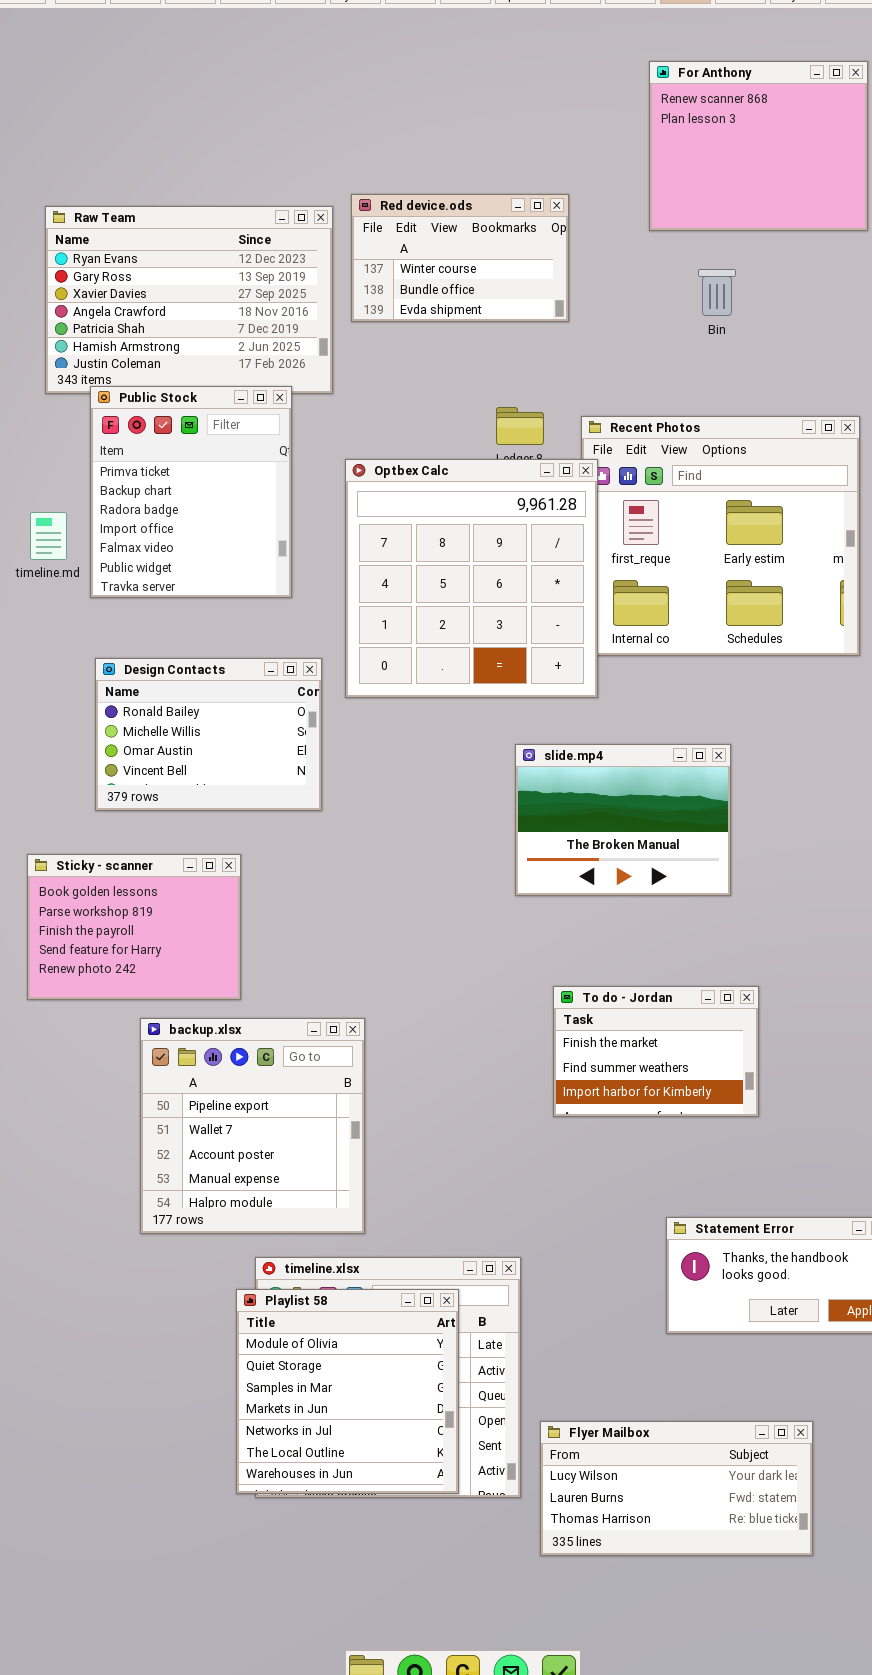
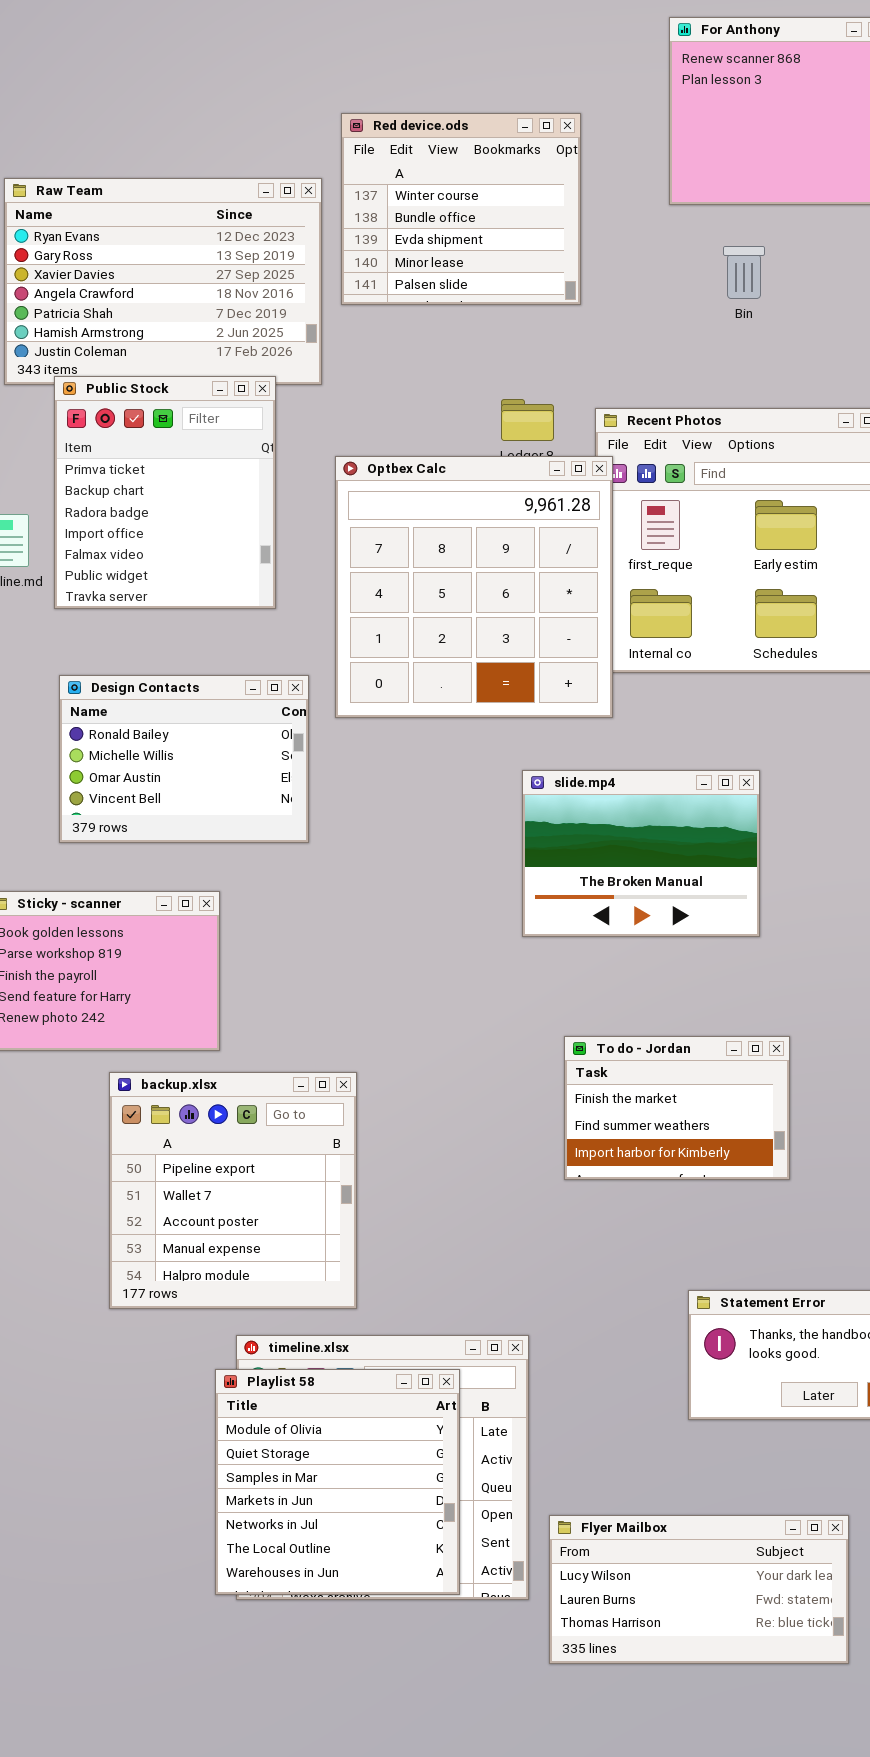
Red device.ods: [351,194,569,322] -> [341,113,581,305], resized

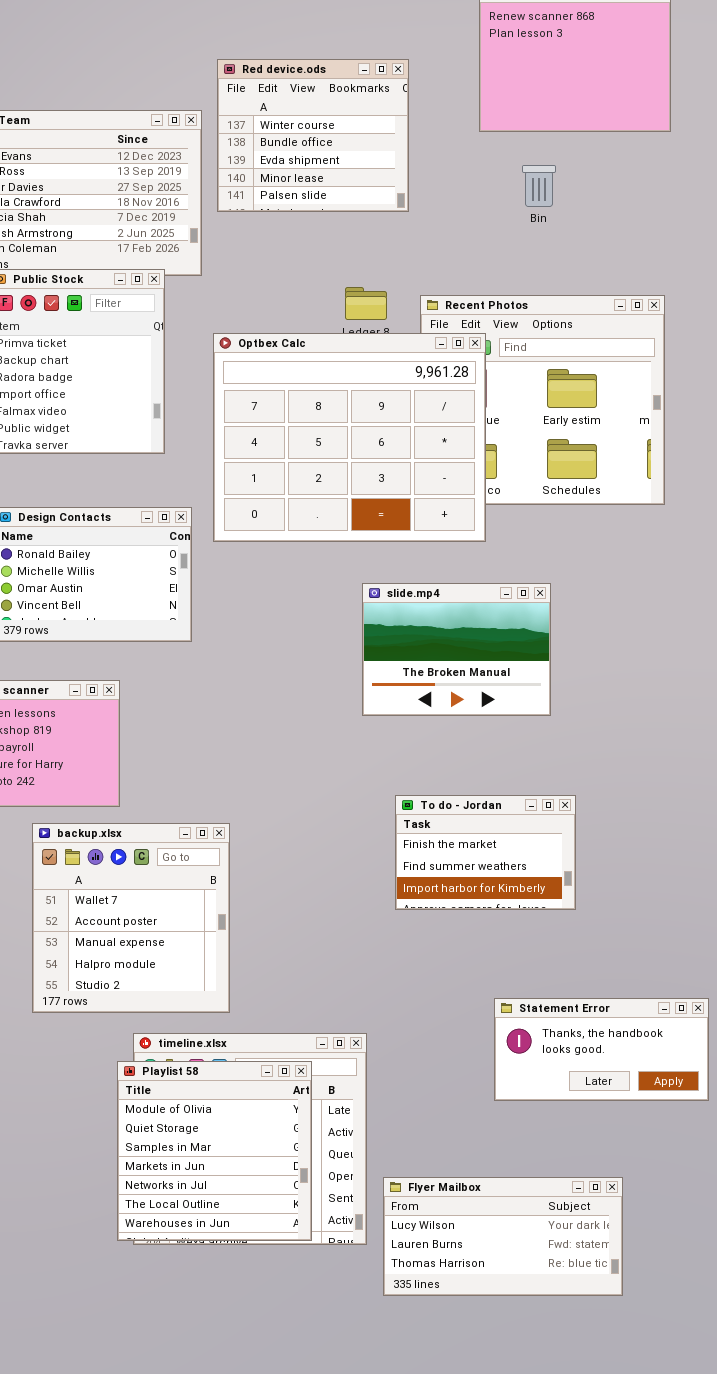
Optbex Calc: [335,456,613,718] -> [213,333,486,542], resized
backup.xlsx: [109,1072,357,1309] -> [32,823,230,1013], scrolled down 1 row

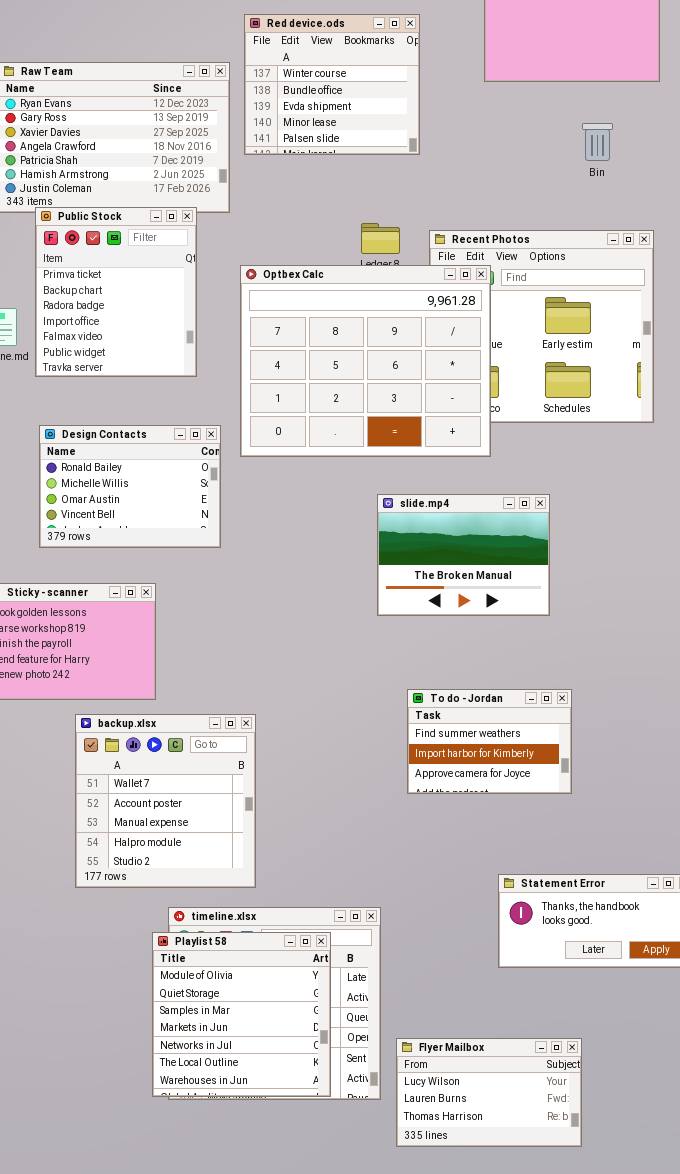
Bin: [522,165,556,207] -> [582,123,613,161], moved
To do - Jordan: [395,795,576,910] -> [407,689,572,794], scrolled down 1 row
Flyer Mailbox: [383,1177,623,1296] -> [396,1038,582,1147], resized

